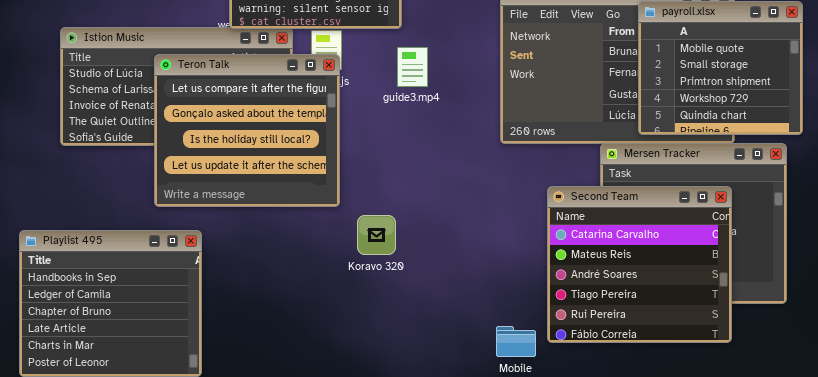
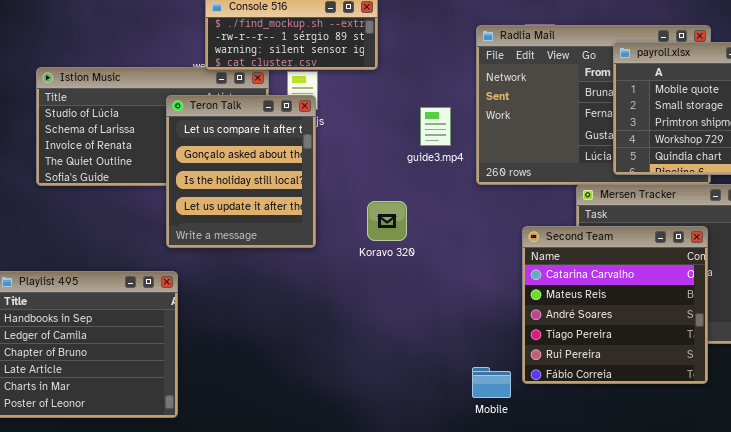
guide3.mp4: [397,47,428,87] -> [420,107,451,146], moved
Teron Talk: [154,54,340,207] -> [166,95,316,248], resized
Koravo 320: [357,215,396,255] -> [367,201,407,241], moved

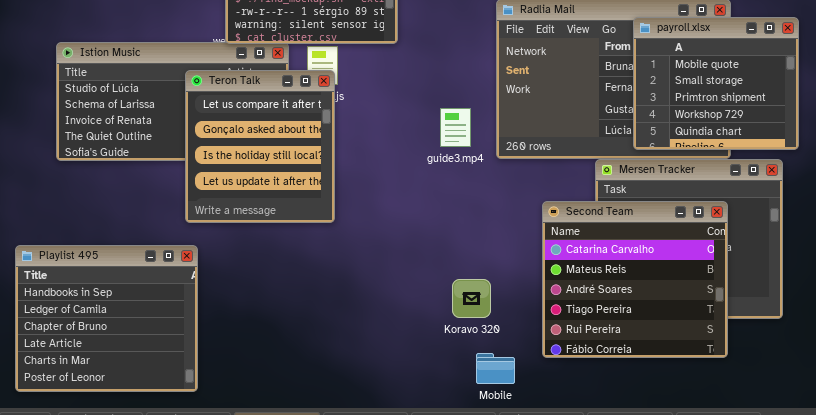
guide3.mp4: [420,107,451,146] -> [440,108,471,147], moved
Koravo 320: [367,201,407,241] -> [452,279,491,318], moved
Mobile: [472,367,511,398] -> [476,353,515,384], moved

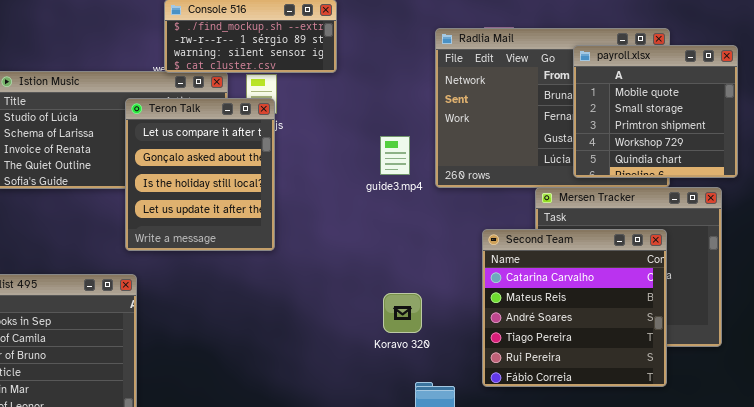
Koravo 320: [452,279,491,318] -> [383,293,422,333], moved

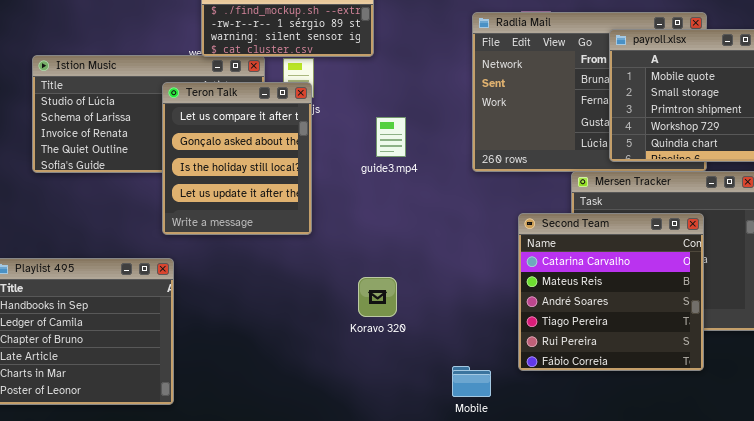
guide3.mp4: [380,136,410,175] -> [376,117,406,157], moved
Koravo 320: [383,293,422,333] -> [358,277,397,317], moved

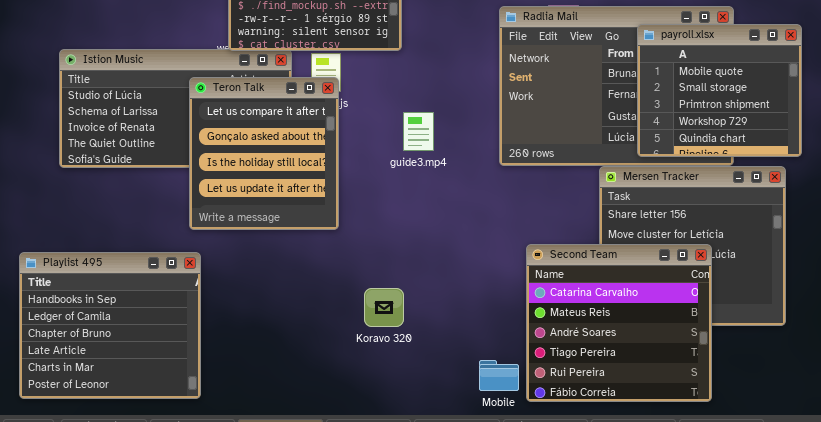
Second Team: [518,213,704,371] -> [526,244,712,402], moved
Koravo 320: [358,277,397,317] -> [364,288,404,327], moved

